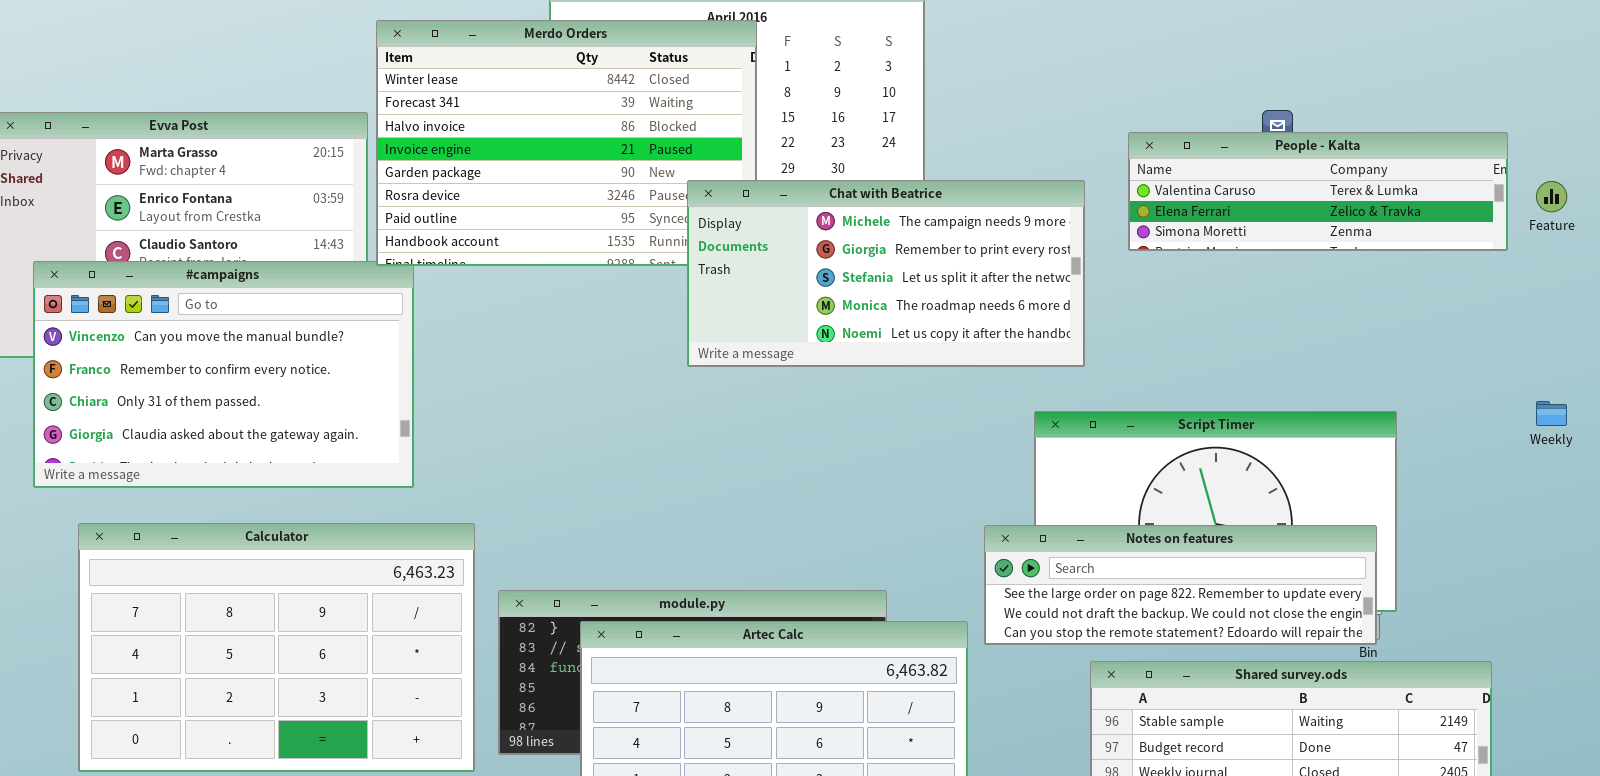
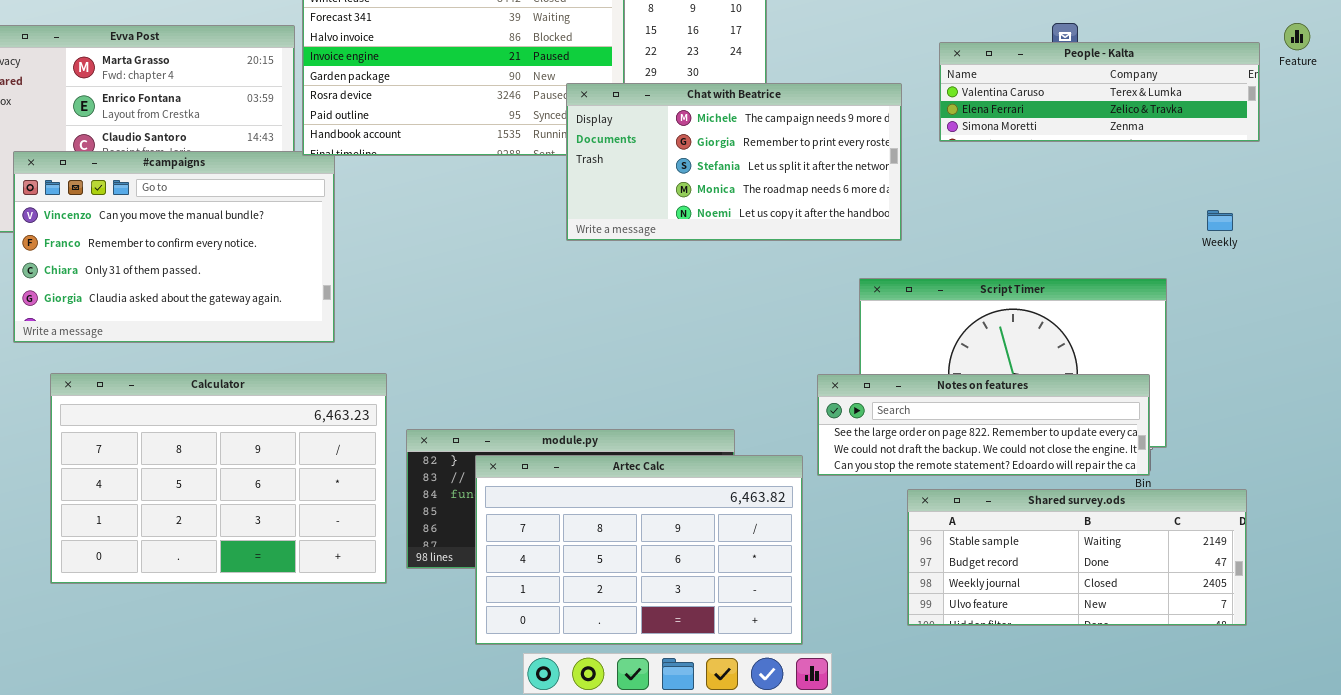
Feature: [1536,181,1567,212] -> [1284,23,1310,50], moved
Weekly: [1536,401,1567,426] -> [1207,210,1233,231], moved

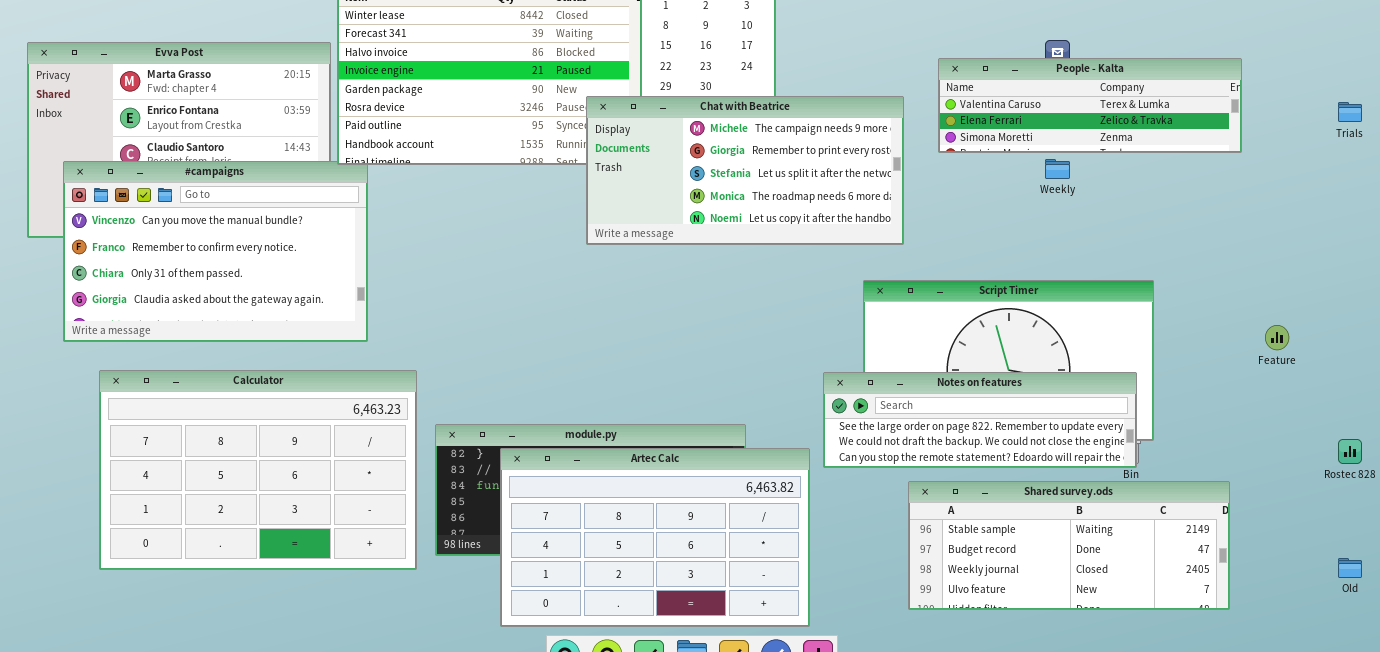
Feature: [1284,23,1310,50] -> [1265,325,1289,350], moved
Weekly: [1207,210,1233,231] -> [1045,159,1070,179], moved

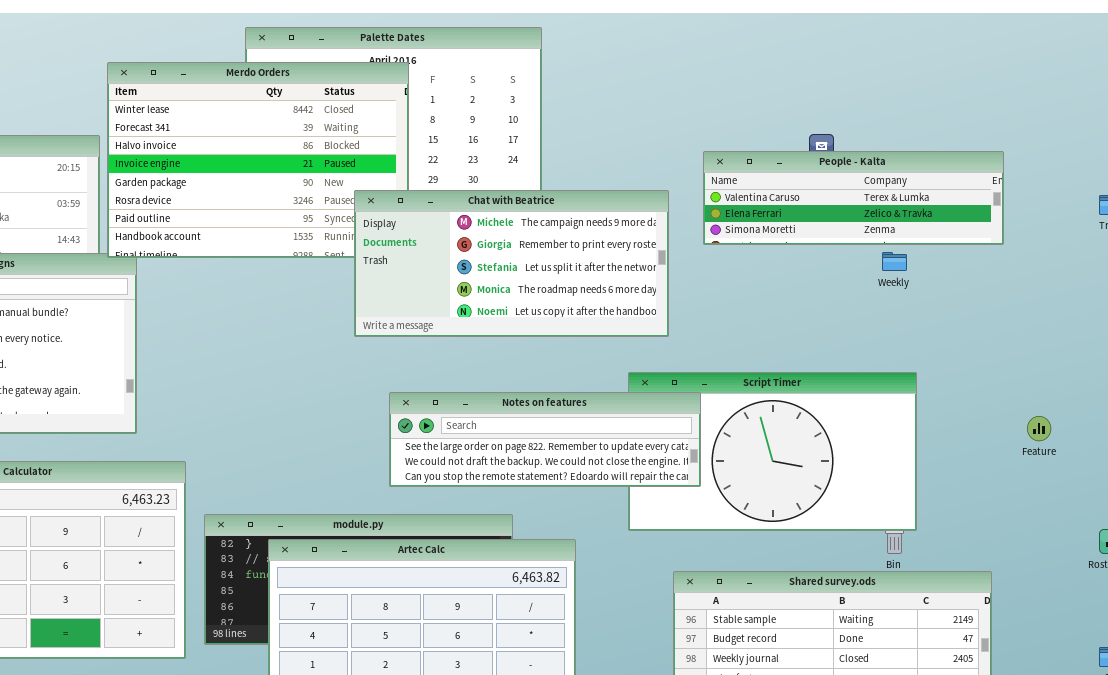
Weekly: [1045,159,1070,179] -> [882,252,907,271], moved
Notes on features: [823,372,1137,468] -> [389,392,701,487], moved

